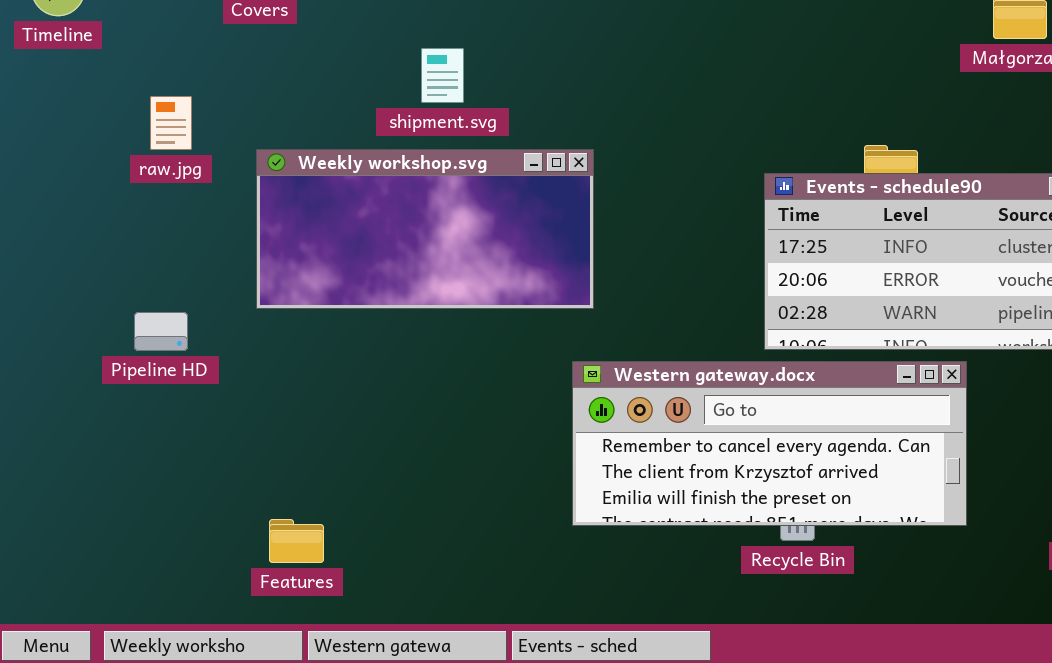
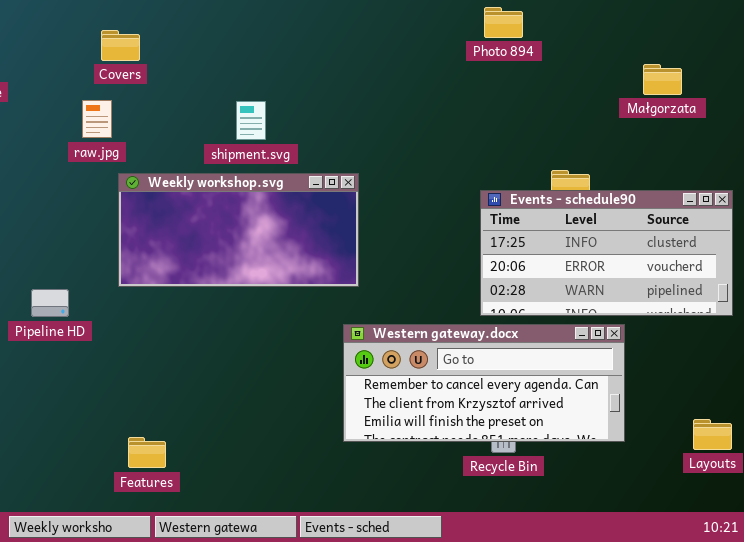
raw.jpg: [150,96,192,150] -> [82,100,112,138], moved

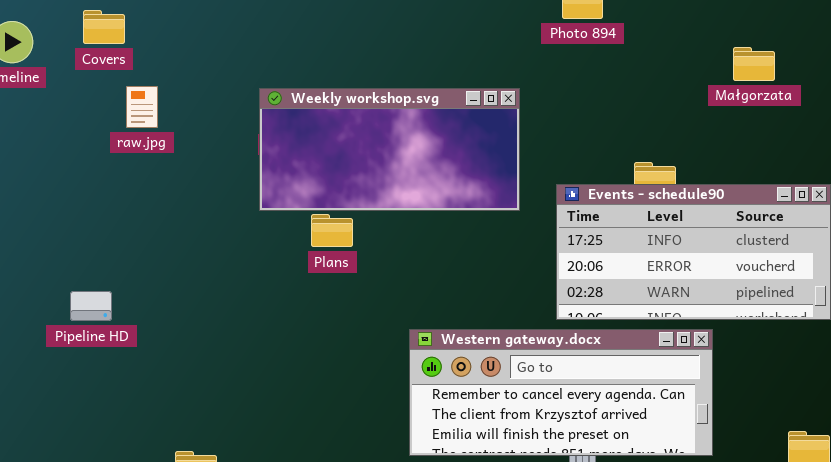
Covers: [101,30,140,61] -> [83,10,125,44], moved
Weekly workshop.svg: [118,173,359,287] -> [259,88,520,211], moved

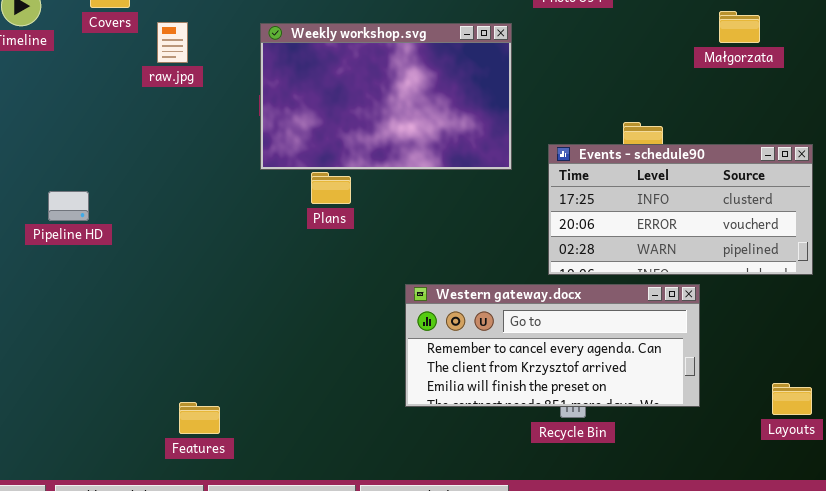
raw.jpg: [126,86,158,128] -> [157,22,188,63], moved
Weekly workshop.svg: [259,88,520,211] -> [260,23,512,170], resized
Pipeline HD: [70,291,112,321] -> [48,191,89,221], moved

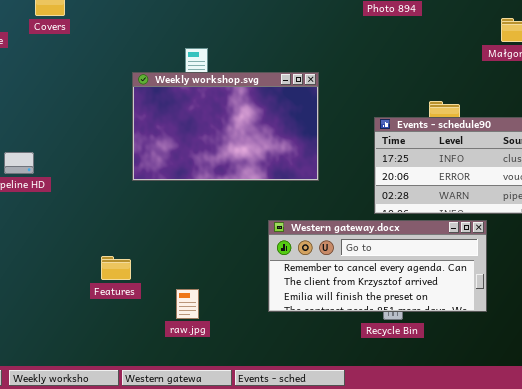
raw.jpg: [157,22,188,63] -> [176,289,199,319], moved
Weekly workshop.svg: [260,23,512,170] -> [132,72,319,181], moved
Features: [179,402,220,434] -> [101,256,131,280], moved

